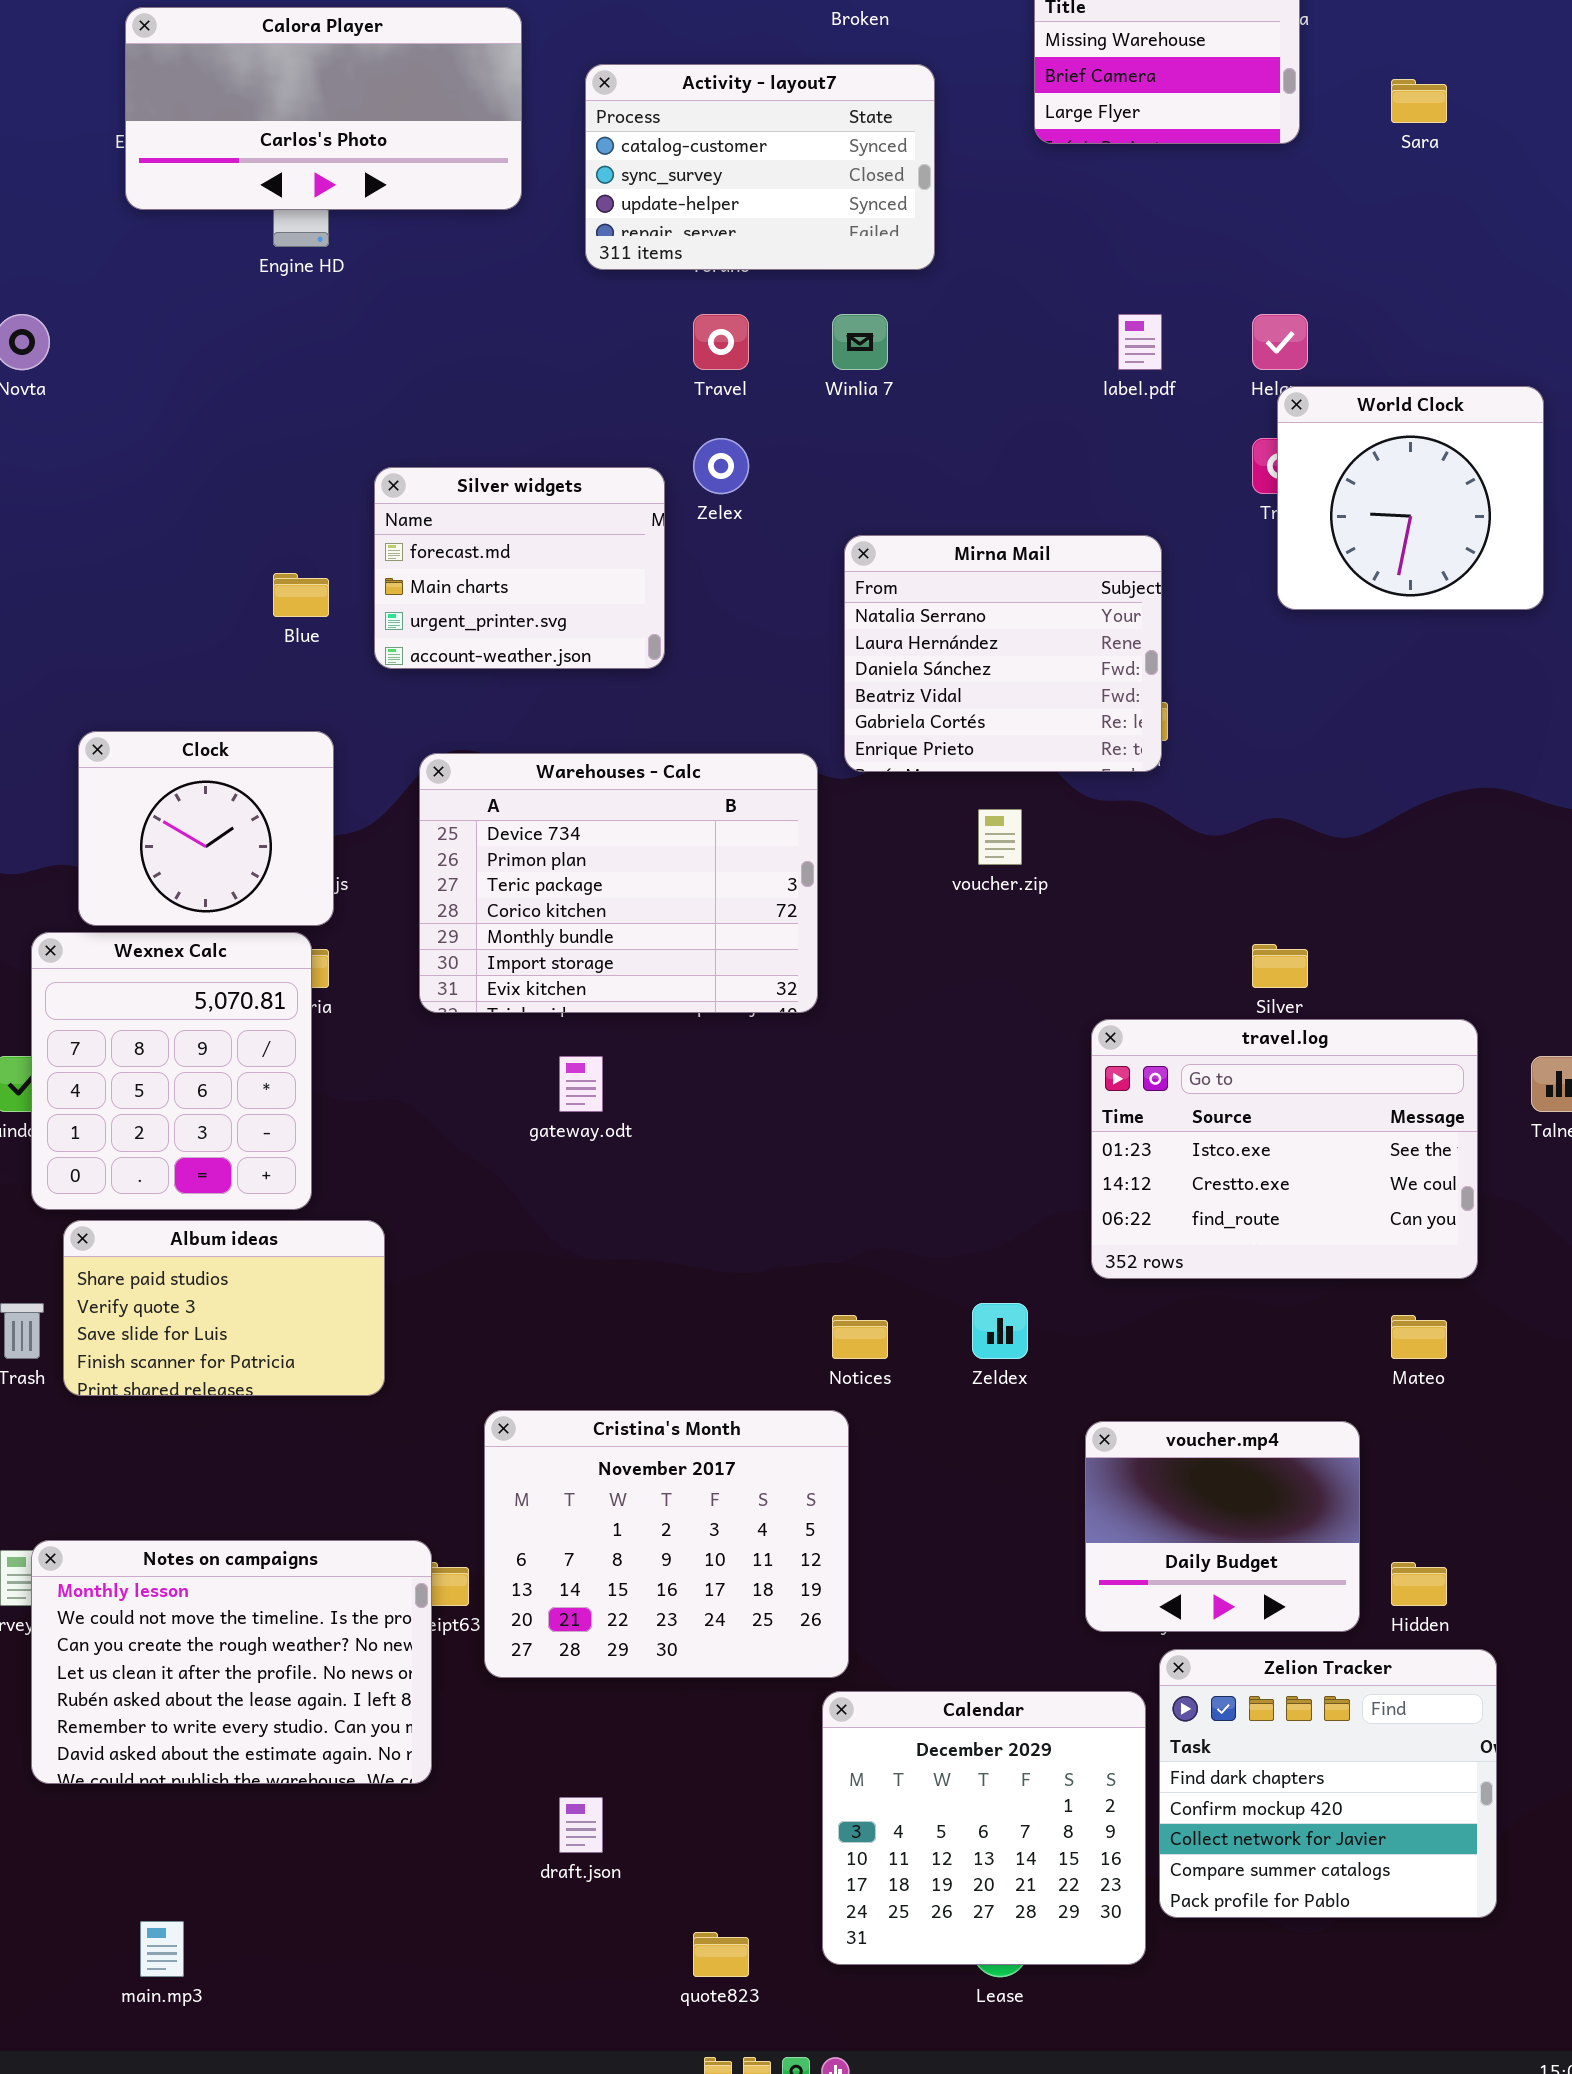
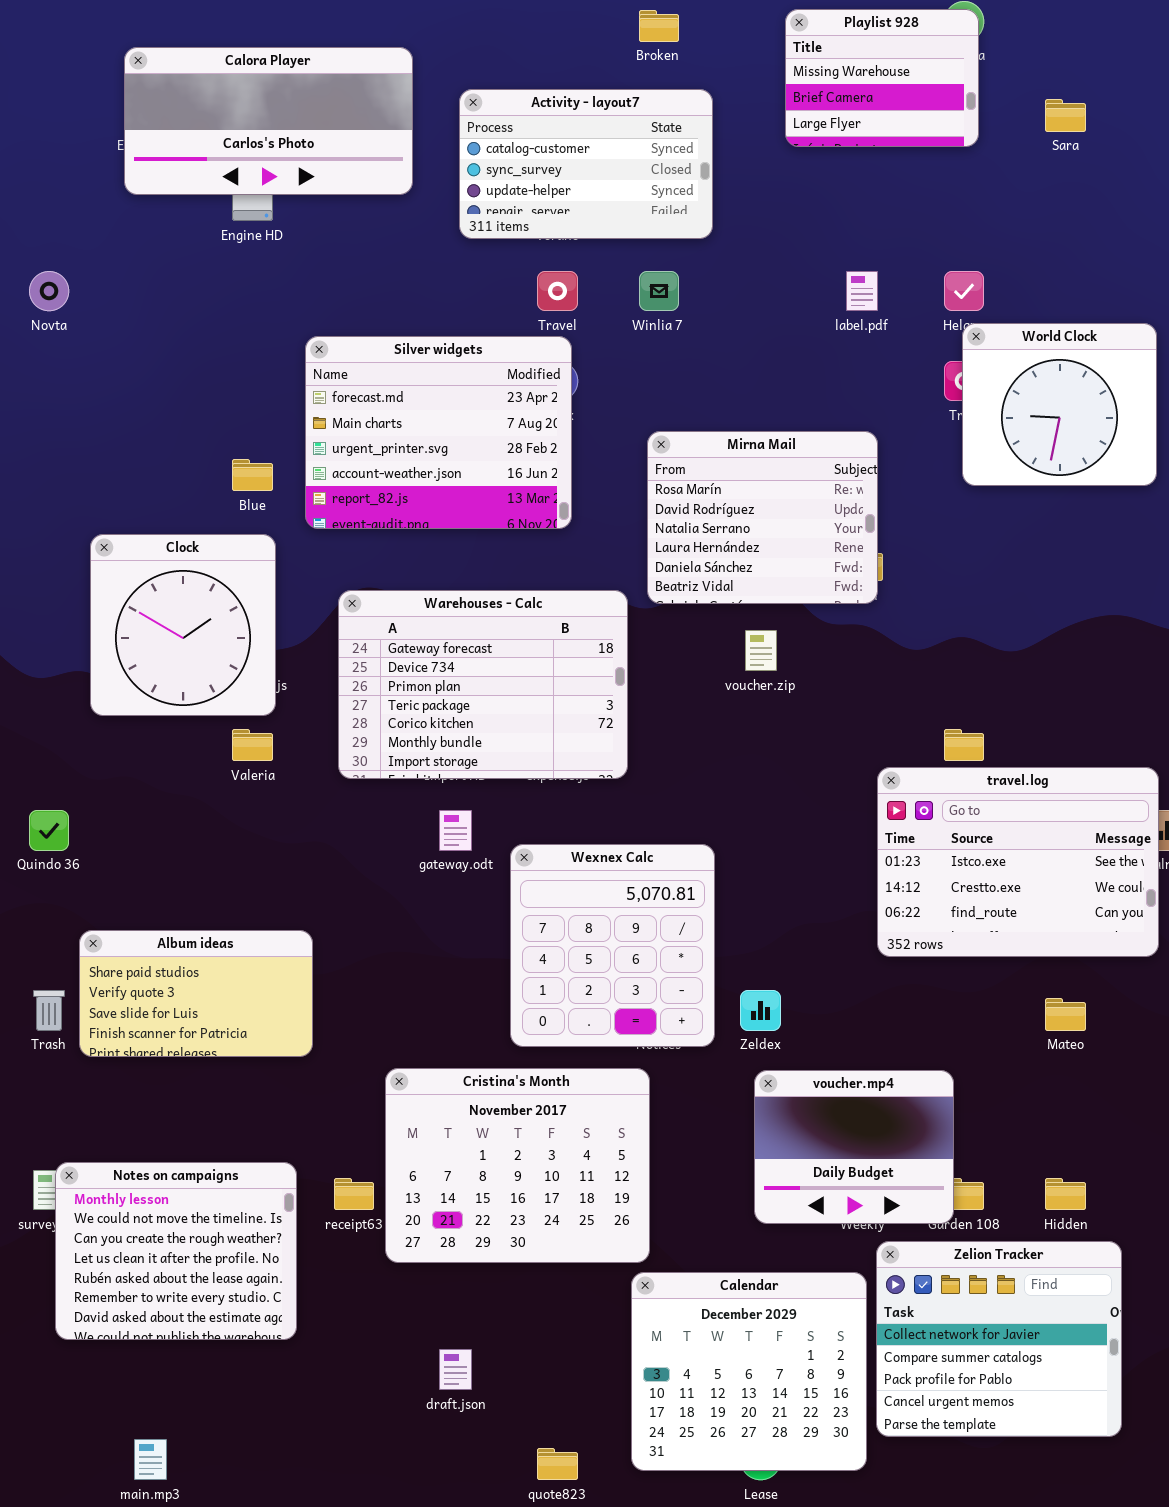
Silver widgets: [374,467,665,669] -> [305,336,572,529], resized
Mirna Mail: [844,535,1162,772] -> [647,431,878,604], scrolled up 2 rows
Clock: [78,731,334,926] -> [90,534,276,716], resized
Warehouses - Calc: [419,753,818,1013] -> [338,590,628,779], scrolled up 1 row
Wexnex Calc: [31,932,312,1210] -> [510,844,715,1047], moved
travel.log: [1091,1019,1478,1279] -> [877,767,1159,957], moved
voucher.mp4: [1085,1421,1360,1632] -> [754,1070,954,1224], moved
Notes on campaigns: [31,1540,432,1784] -> [55,1162,297,1340], resized
Zelion Tracker: [1159,1649,1497,1918] -> [876,1241,1122,1437], scrolled down 2 rows

